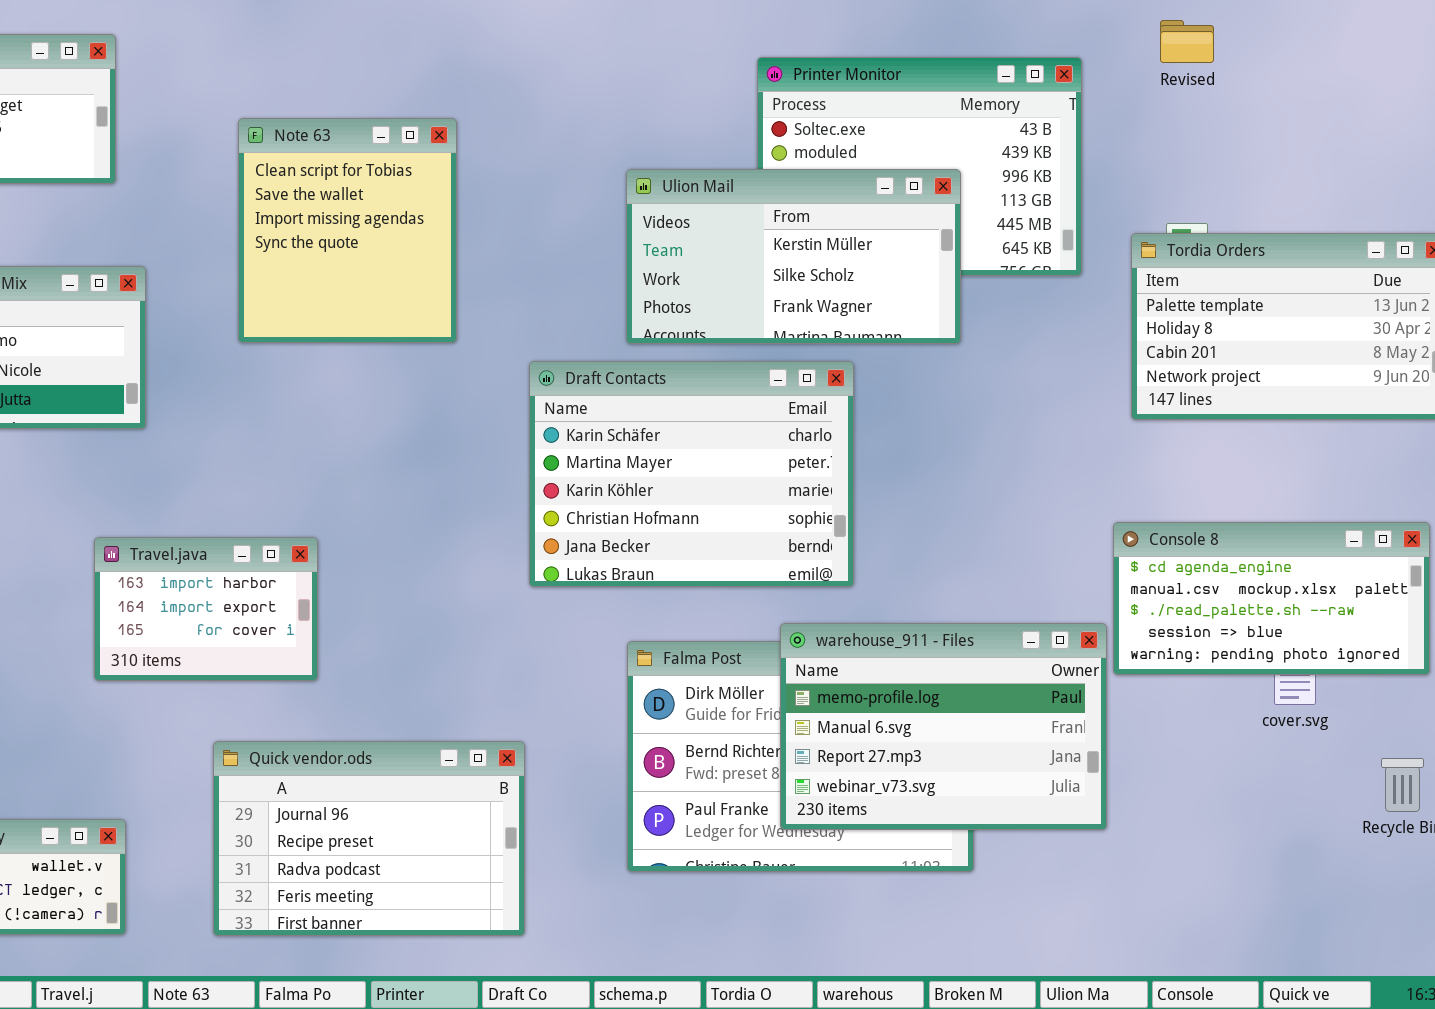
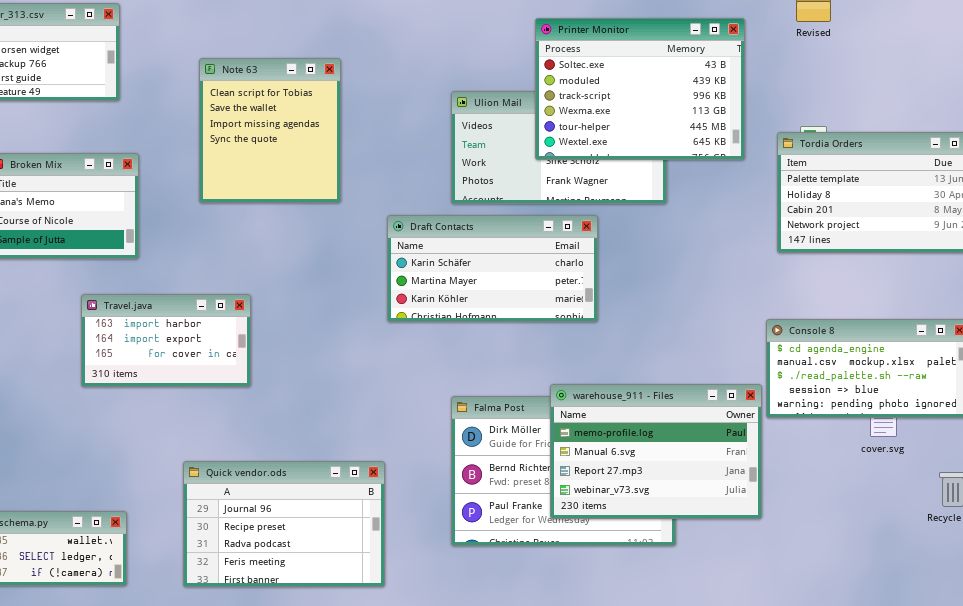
Printer Monitor: [757,57,1082,276] -> [535,18,745,160], raised
Draft Contacts: [529,361,854,587] -> [387,215,598,322], resized
Travel.java: [94,537,318,681] -> [81,294,251,387], moved, resized

